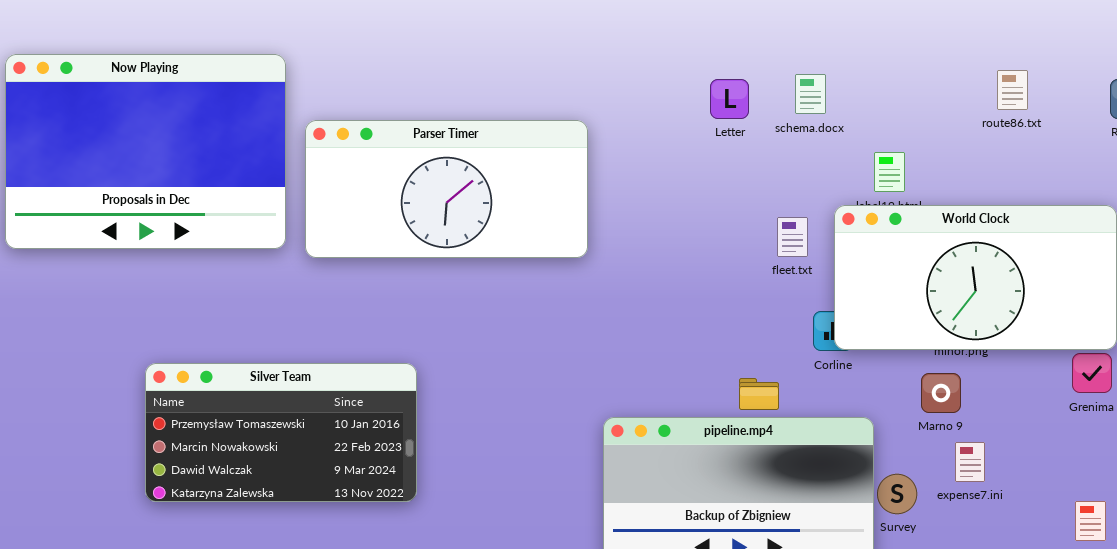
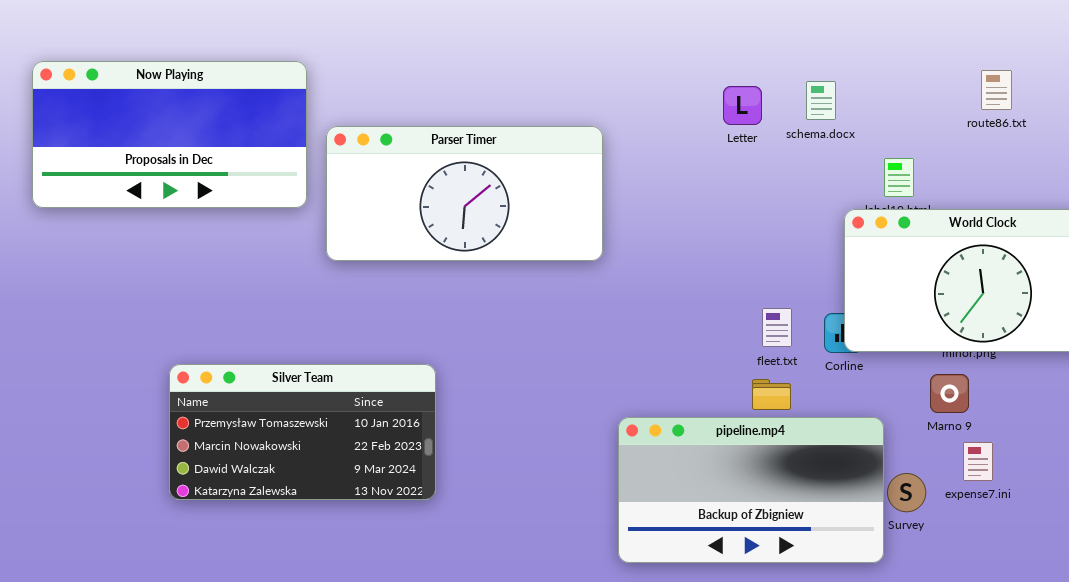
Now Playing: [5,54,286,249] -> [32,61,307,208], resized
route86.txt: [997,70,1028,110] -> [981,70,1012,110], moved
fleet.txt: [777,217,808,257] -> [762,308,792,347], moved

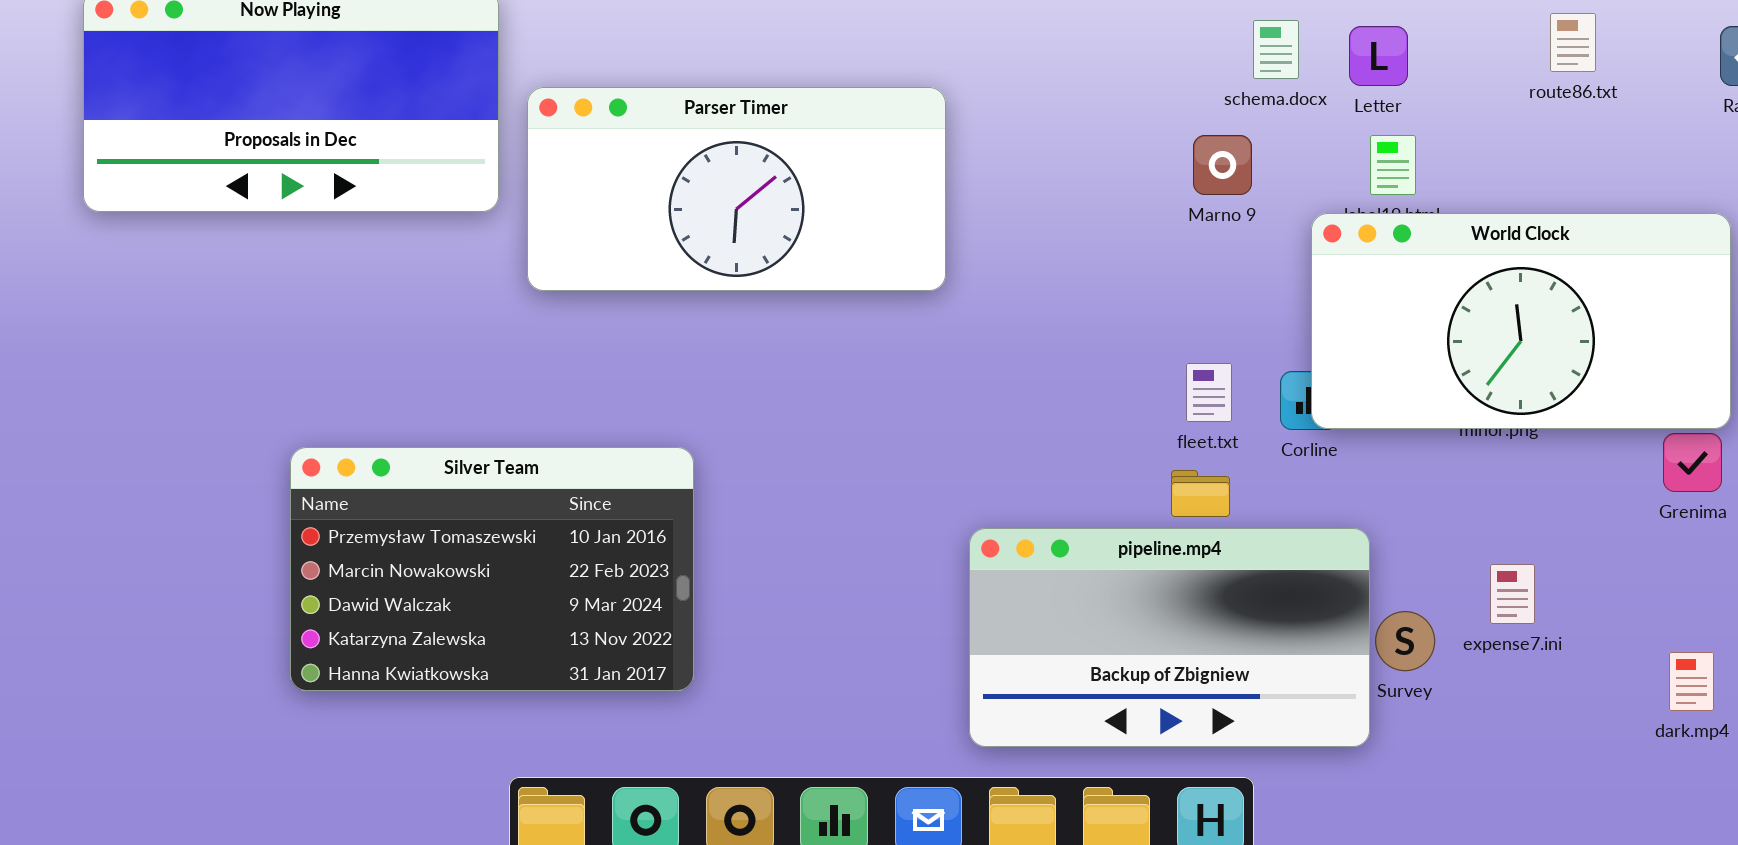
route86.txt: [981,70,1012,110] -> [1550,13,1596,72], moved
Letter: [723,86,762,125] -> [1349,26,1408,86], moved
Silver Team: [169,364,436,500] -> [290,447,694,691], resized
Marno 9: [930,374,969,413] -> [1193,135,1252,195], moved

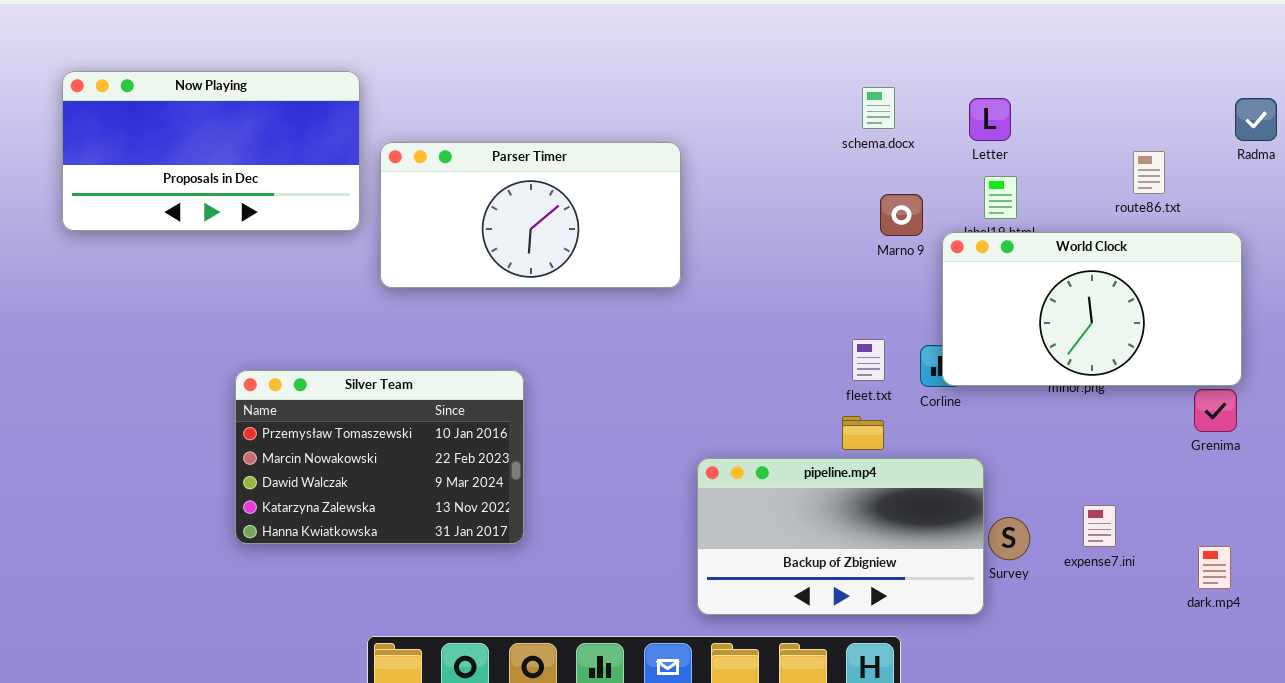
route86.txt: [1550,13,1596,72] -> [1133,151,1165,194], moved
schema.docx: [1253,20,1299,79] -> [862,87,895,129], moved
Marno 9: [1193,135,1252,195] -> [880,194,923,236], moved
Silver Team: [290,447,694,691] -> [235,370,524,544], moved
expense7.ini: [1490,564,1535,624] -> [1083,505,1116,547], moved

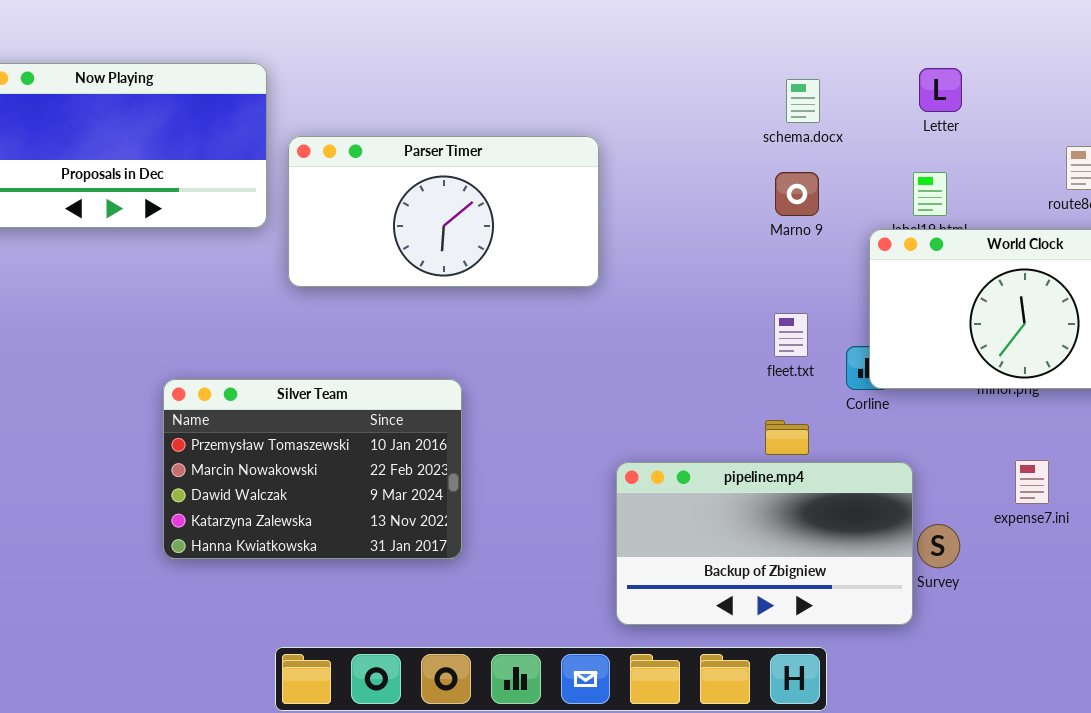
Letter: [969,98,1011,141] -> [919,68,962,112], moved
Marno 9: [880,194,923,236] -> [775,172,819,216], moved
fleet.txt: [852,339,885,381] -> [774,313,808,357], moved
Silver Team: [235,370,524,544] -> [163,379,462,559], moved
expense7.ini: [1083,505,1116,547] -> [1015,460,1049,504], moved

